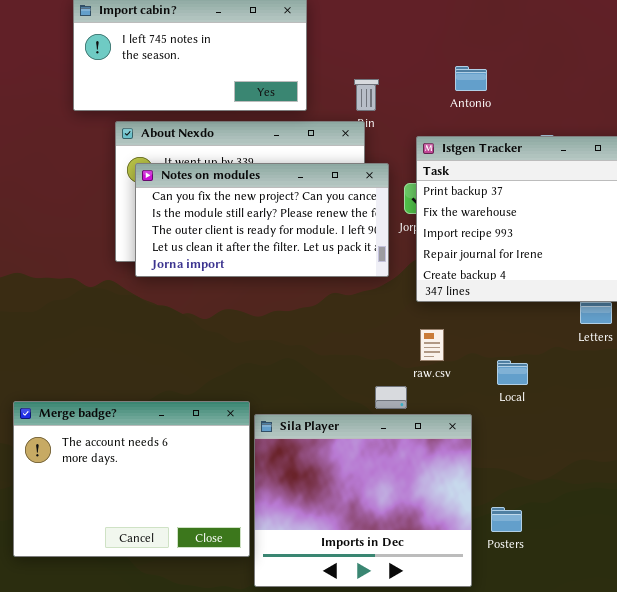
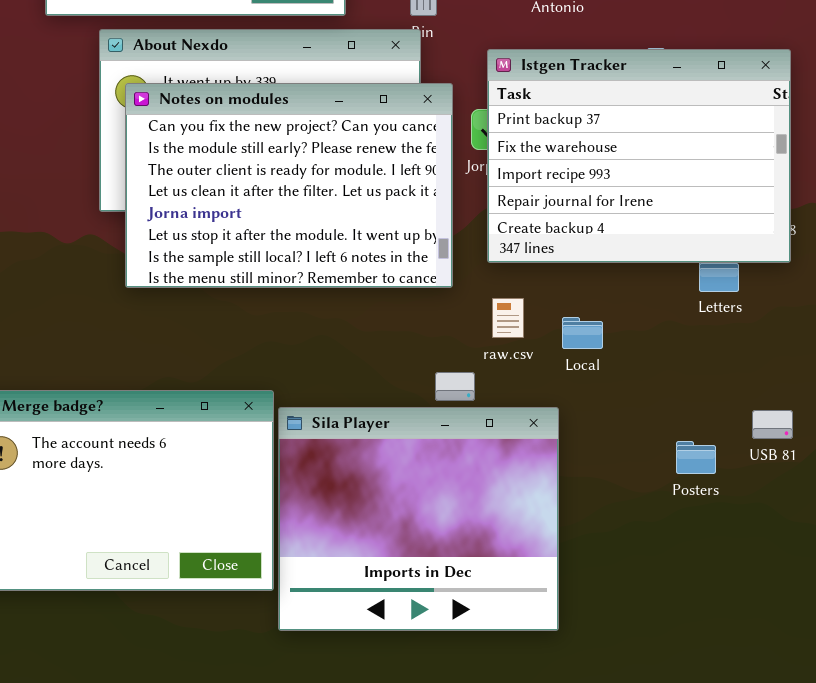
Notes on modules: [135,163,389,277] -> [125,83,453,288], resized
Local: [497,360,528,385] -> [562,317,603,349], moved
Posters: [491,507,522,532] -> [676,441,716,474], moved

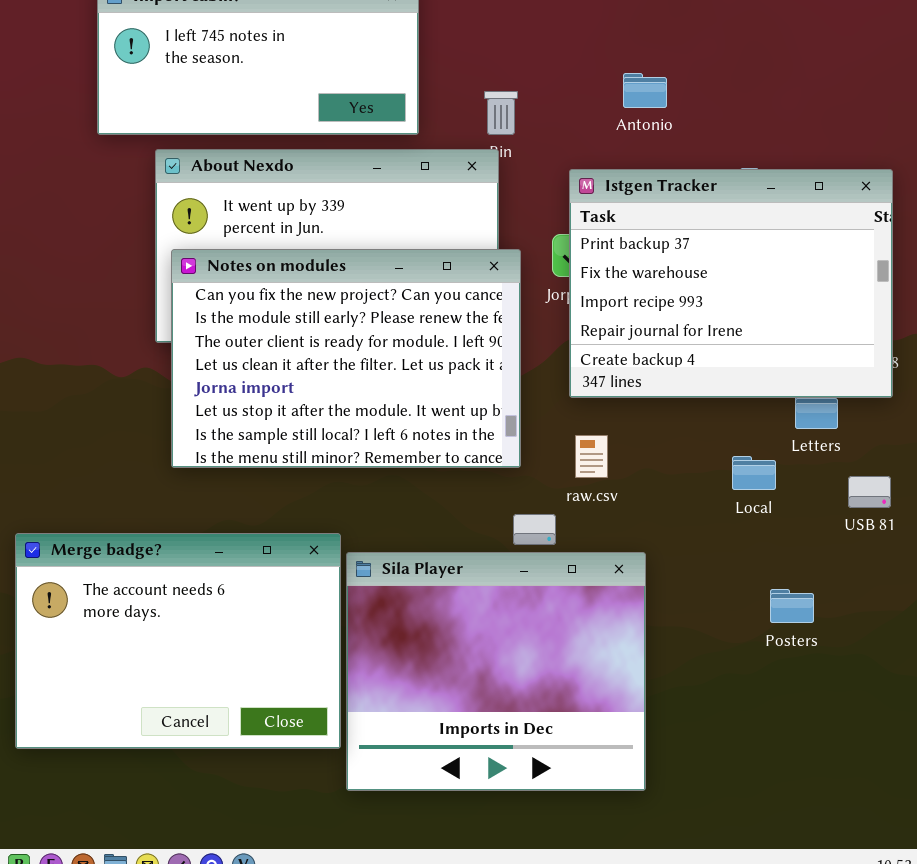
Notes on modules: [125,83,453,288] -> [171,249,521,468], moved
Local: [562,317,603,349] -> [732,456,776,490], moved
USB 81: [752,410,793,439] -> [848,476,891,508], moved

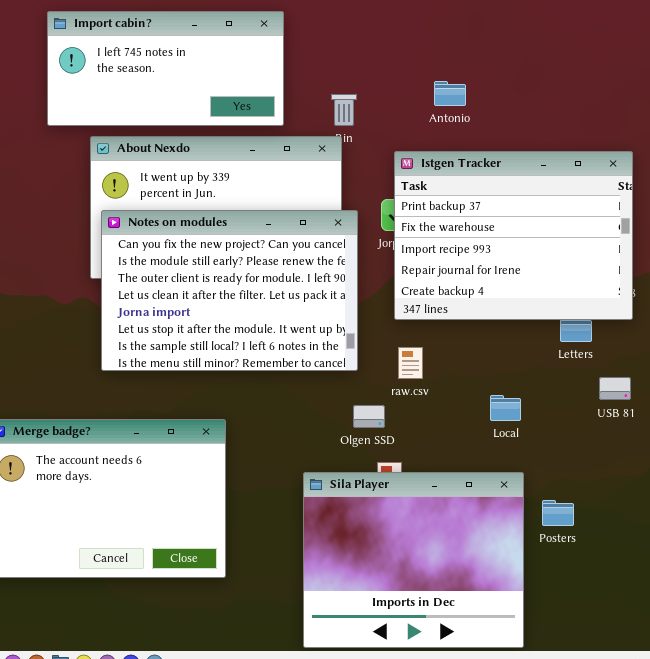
Local: [732,456,776,490] -> [490,395,521,421], moved
Sila Player: [346,552,646,791] -> [303,472,524,648], moved
Posters: [770,589,814,623] -> [542,500,574,526], moved

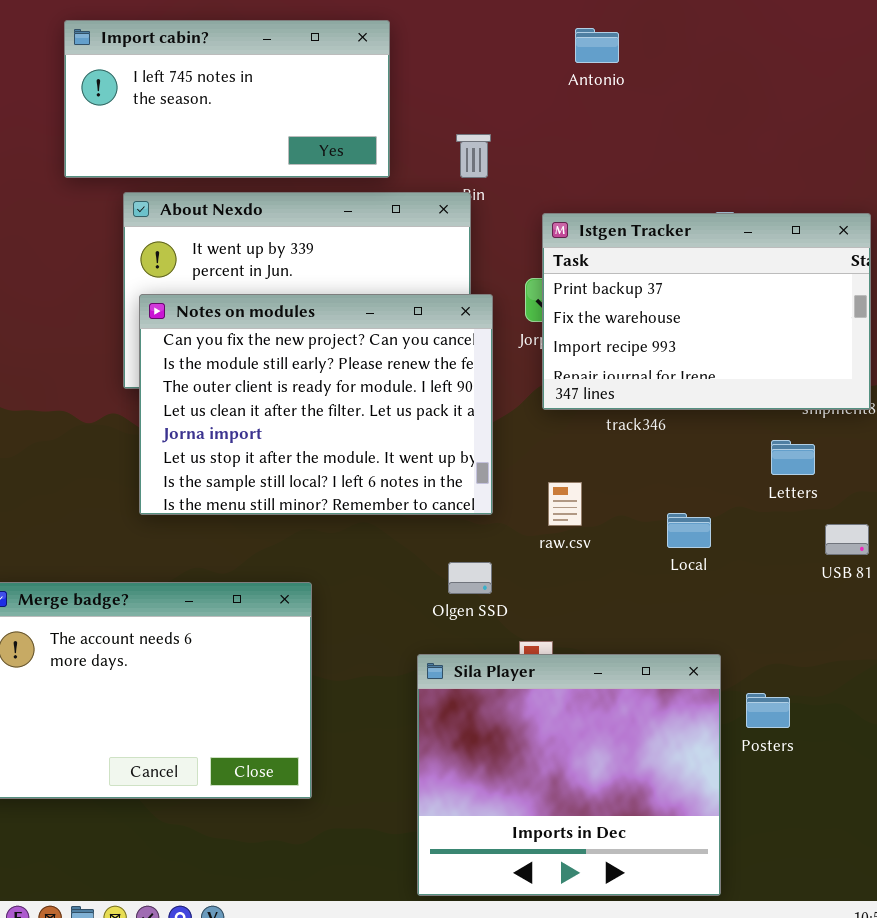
Antonio: [434,81,466,106] -> [575,28,619,63], moved
Istgen Tracker: [394,151,633,320] -> [542,213,871,410], resized
Local: [490,395,521,421] -> [667,513,711,548], moved
Olgen SSD: [353,405,385,428] -> [448,562,492,594], moved

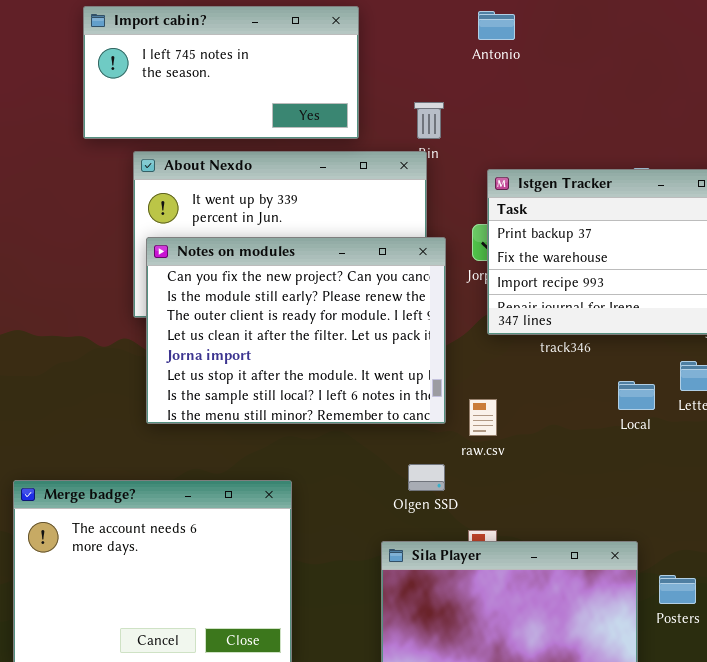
Antonio: [575,28,619,63] -> [478,11,515,40], moved
raw.csv: [548,482,582,526] -> [469,399,497,436], moved
Local: [667,513,711,548] -> [618,381,655,410], moved

